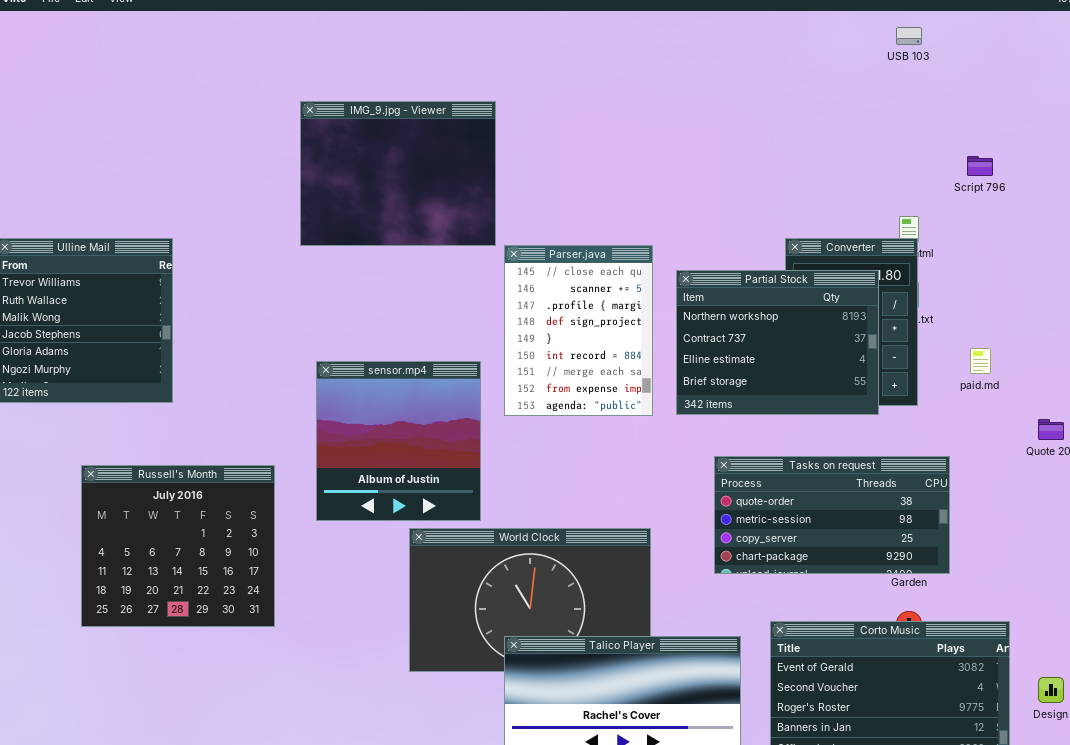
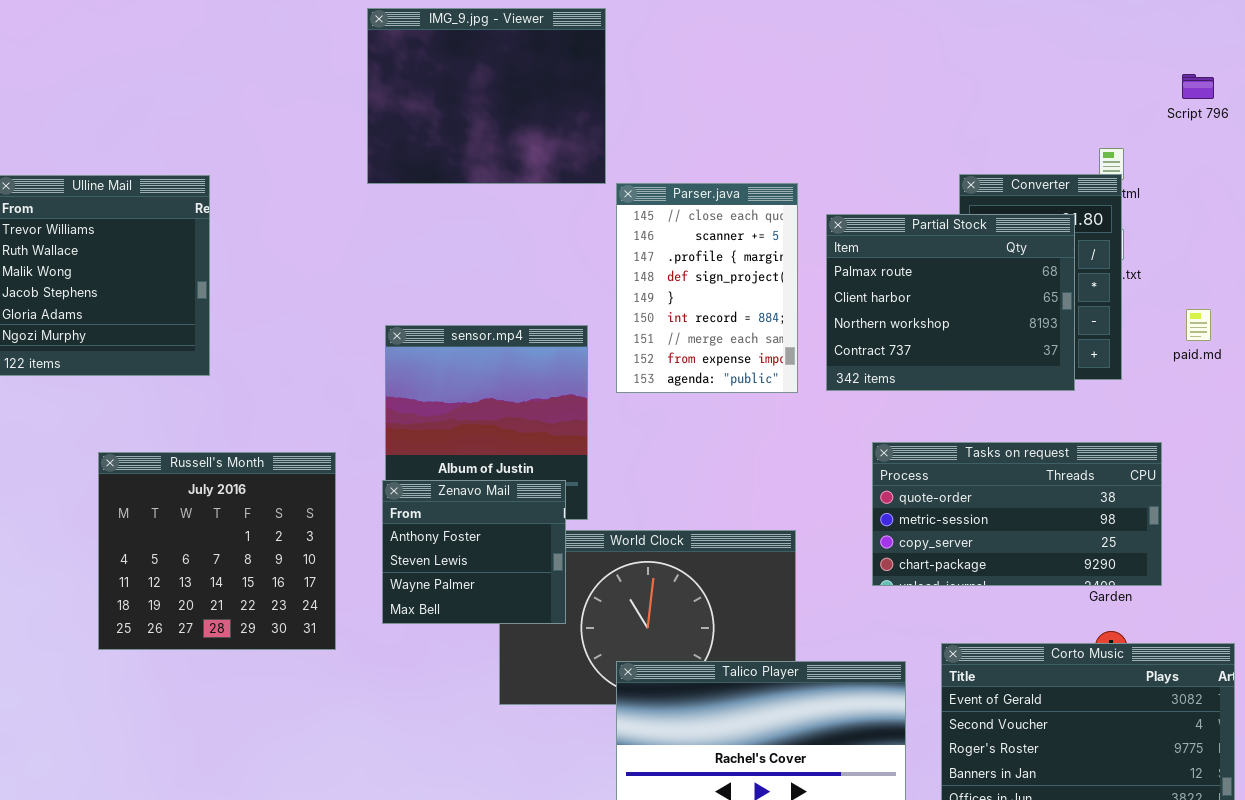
Partial Stock: [676,270,879,415] -> [826,214,1075,391], scrolled up 2 rows
Zenavo Mail: none -> [382,480,566,624], opened

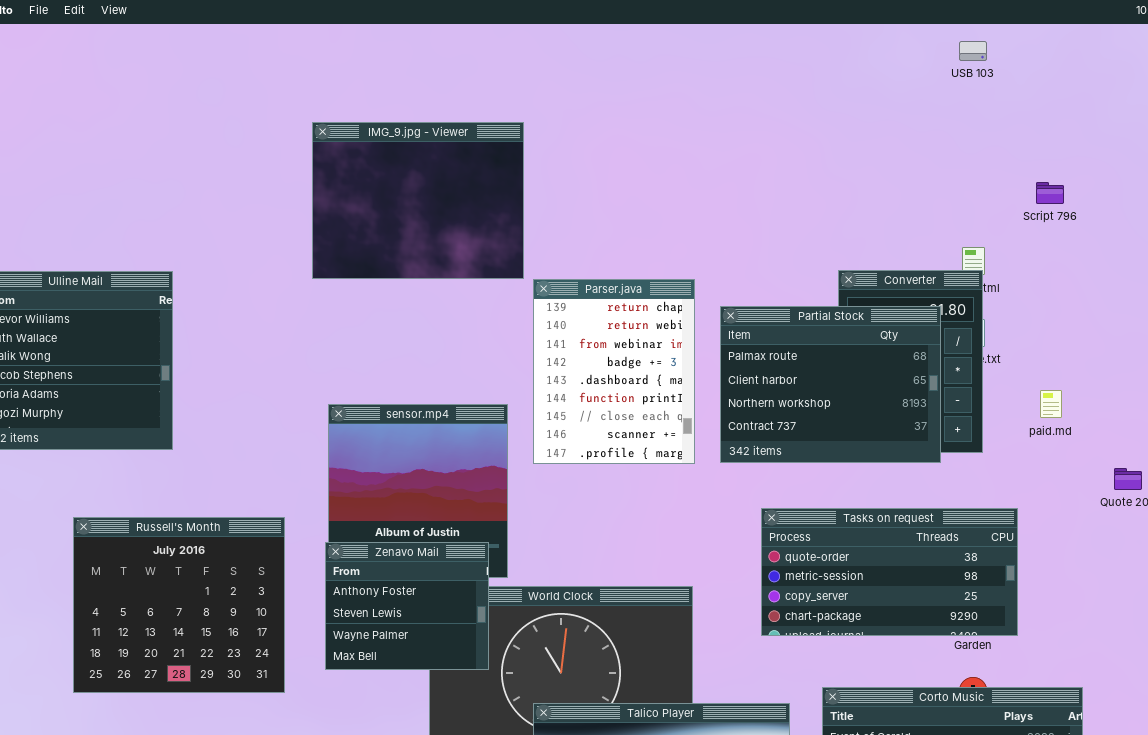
Parser.java: [616,183,798,393] -> [533,279,695,464], scrolled up 6 rows

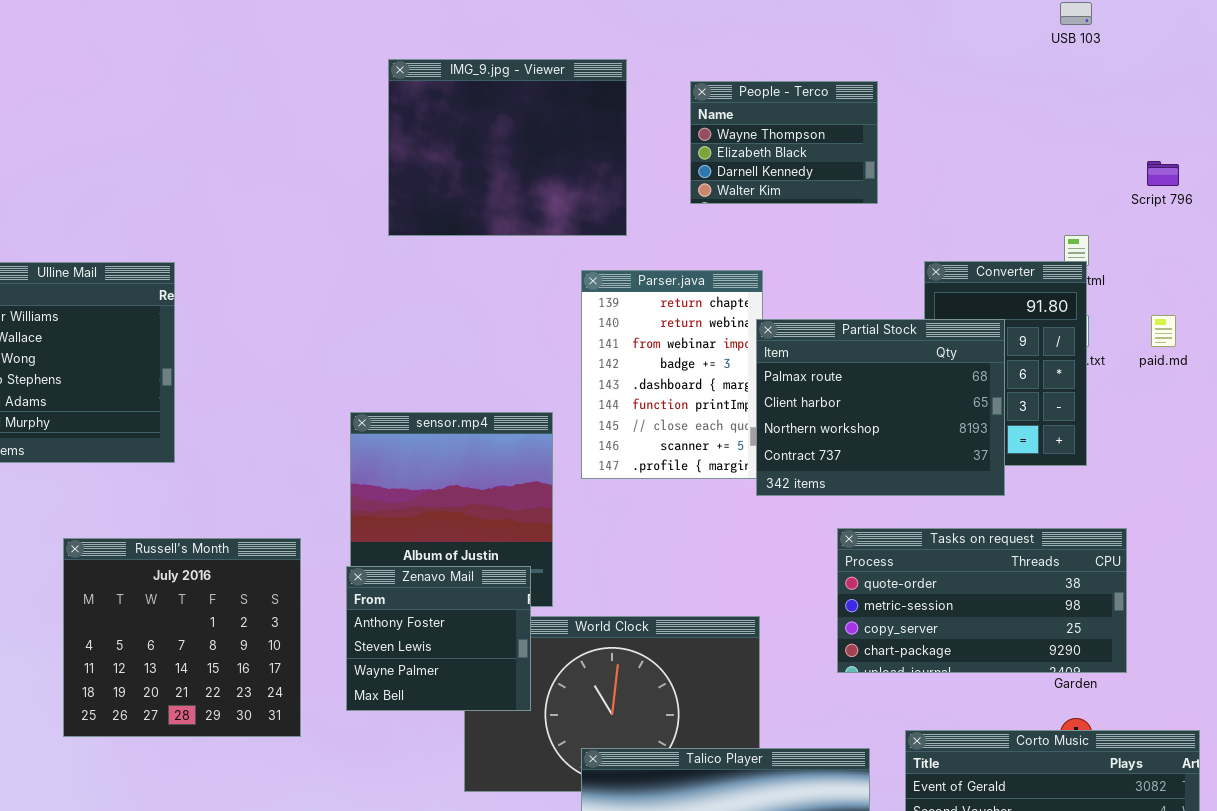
People - Terco: none -> [690,81,878,204], opened
IMG_9.jpg - Viewer: [312,122,524,279] -> [388,59,627,236], moved
Partial Stock: [720,306,941,463] -> [756,319,1005,496], moved
paid.md: [1040,390,1062,418] -> [1151,315,1176,347], moved

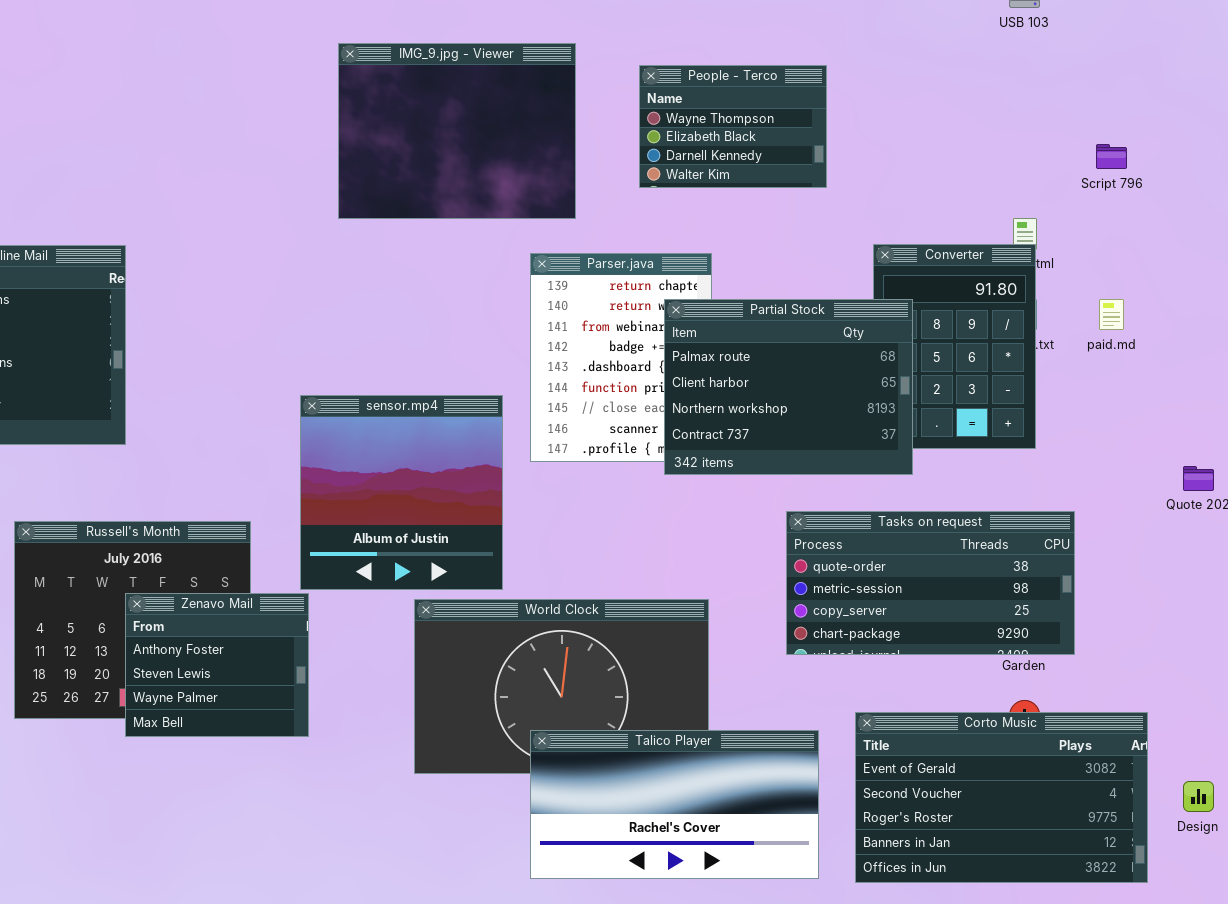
Partial Stock: [756,319,1005,496] -> [664,299,913,475], moved
Zenavo Mail: [346,566,531,711] -> [125,593,309,737], moved

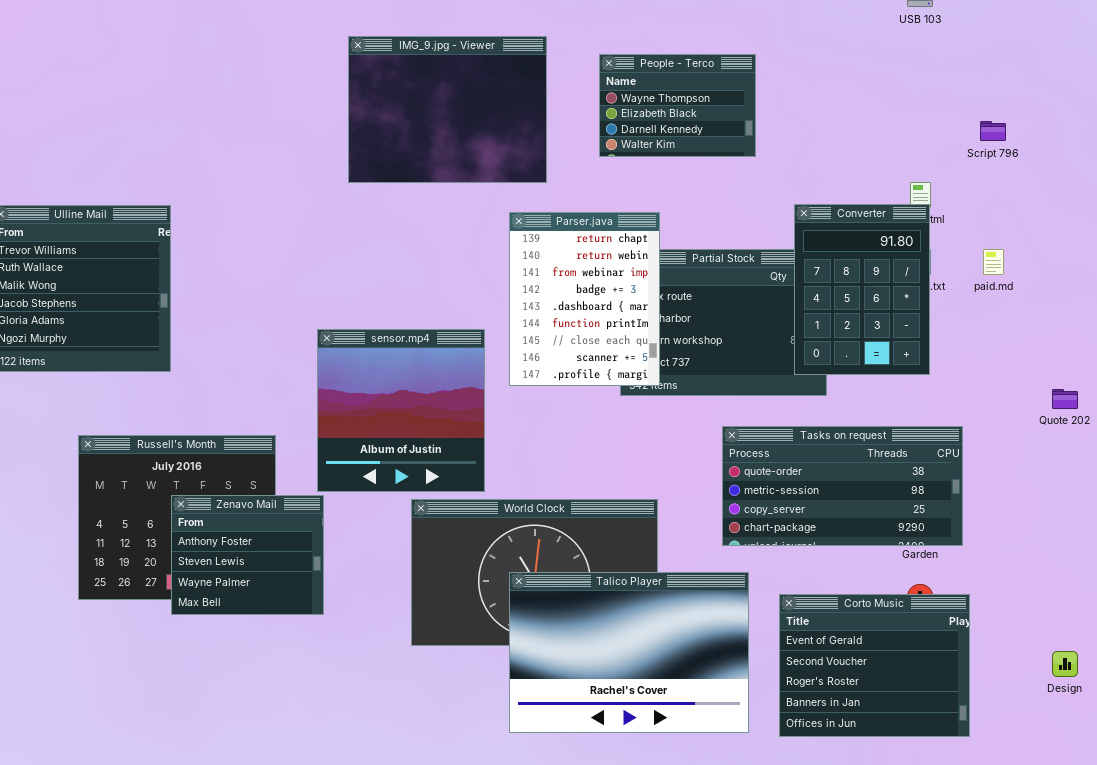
Converter: [873,244,1036,449] -> [794,204,930,375], raised
Parser.java: [530,253,712,462] -> [509,212,660,386], raised
Corto Music: [855,712,1148,883] -> [779,594,970,737], resized
Talico Player: [530,730,819,879] -> [509,572,749,733], resized

